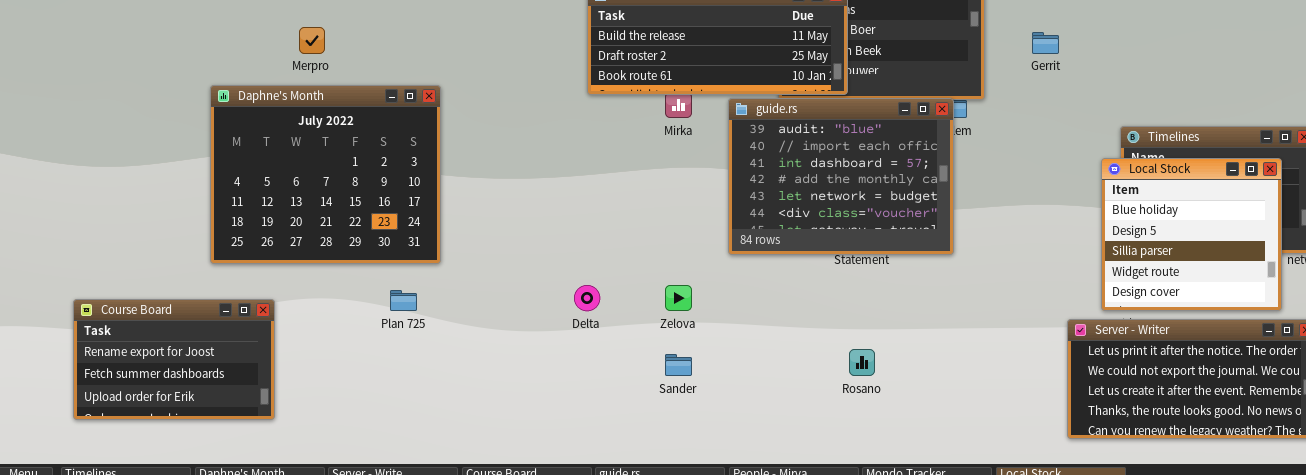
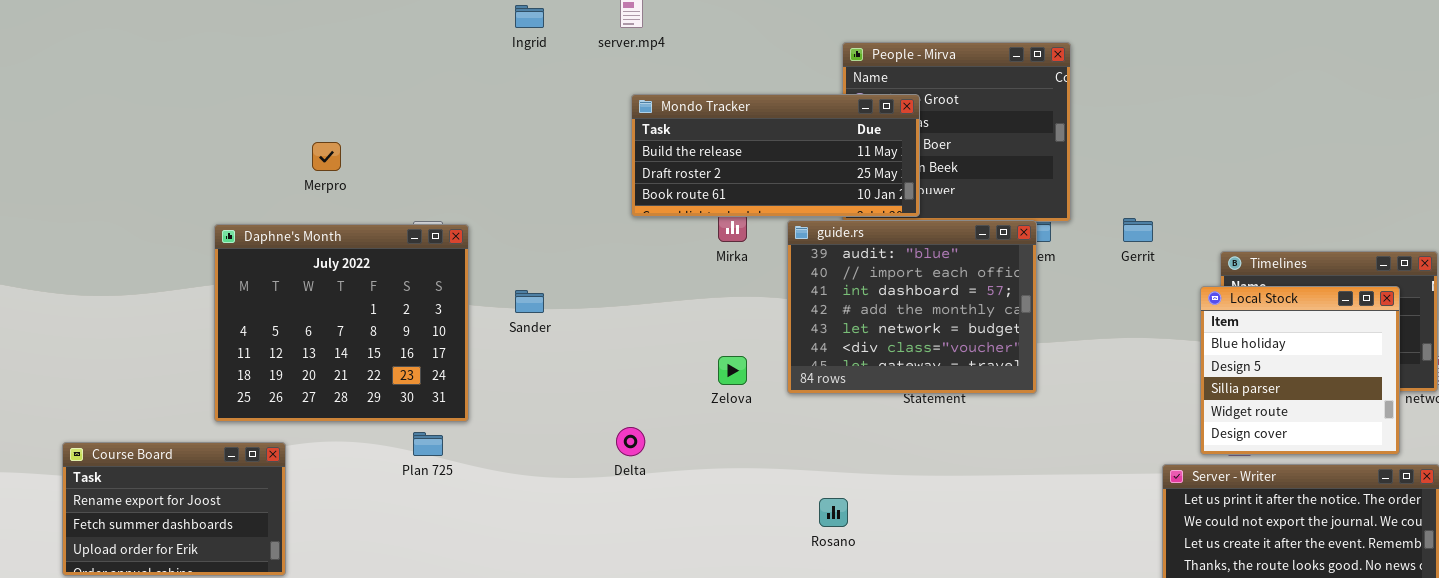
Gerrit: [1032,32,1059,54] -> [1123,218,1153,242], moved
Daphne's Month: [210,85,441,264] -> [214,224,469,422], moved
Zelova: [665,285,692,311] -> [718,356,747,385], moved
Rosano: [849,349,875,376] -> [819,498,848,527], moved
Sander: [665,354,692,376] -> [515,290,544,313], moved

